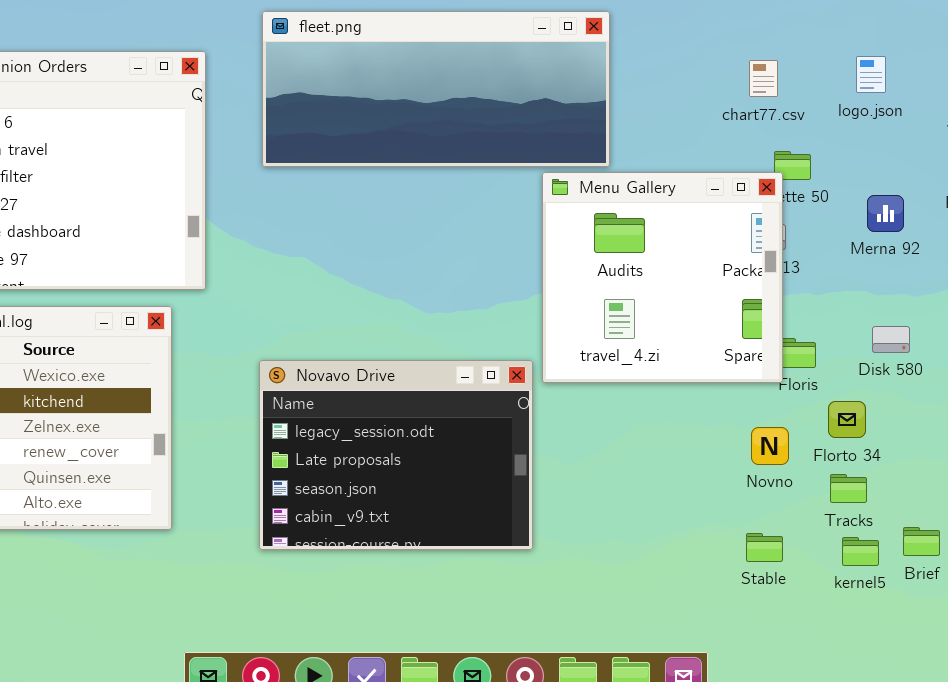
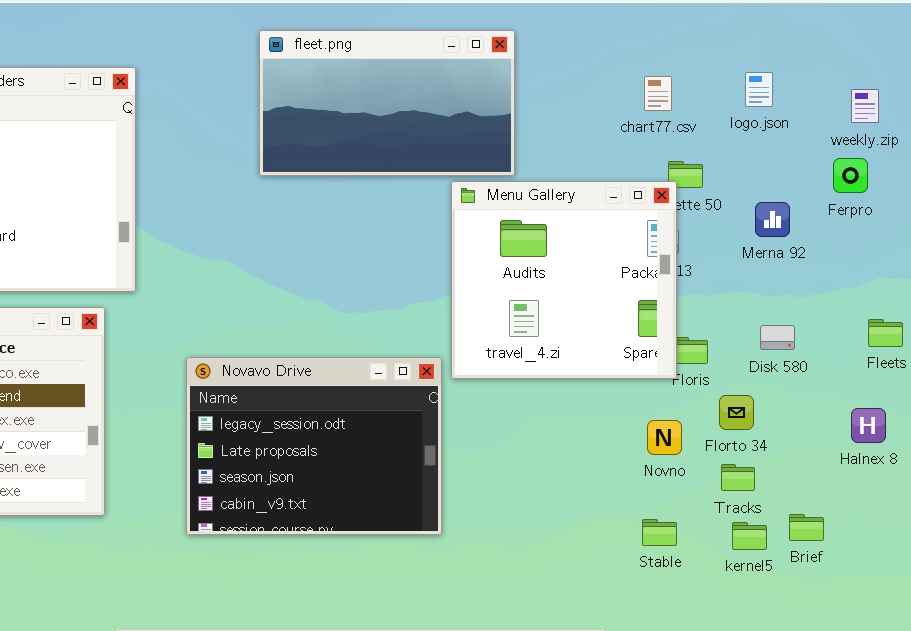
fleet.png: [262,11,610,167] -> [259,30,515,176], resized

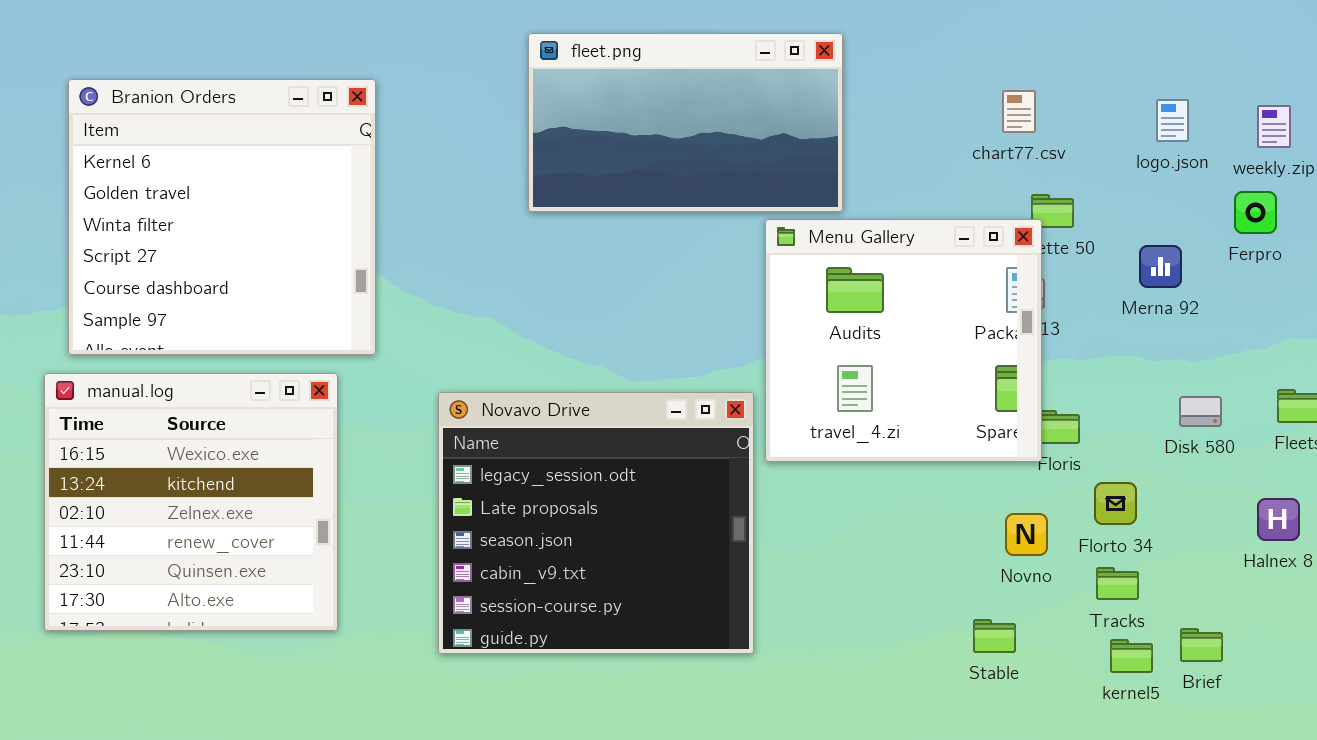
logo.json: [745,72,773,107] -> [1156,99,1189,142], moved
Disk 580: [760,325,795,350] -> [1179,396,1222,427], moved
Novavo Drive: [186,357,442,535] -> [438,392,754,654], resized
Stable: [642,519,677,546] -> [973,619,1016,653], moved

